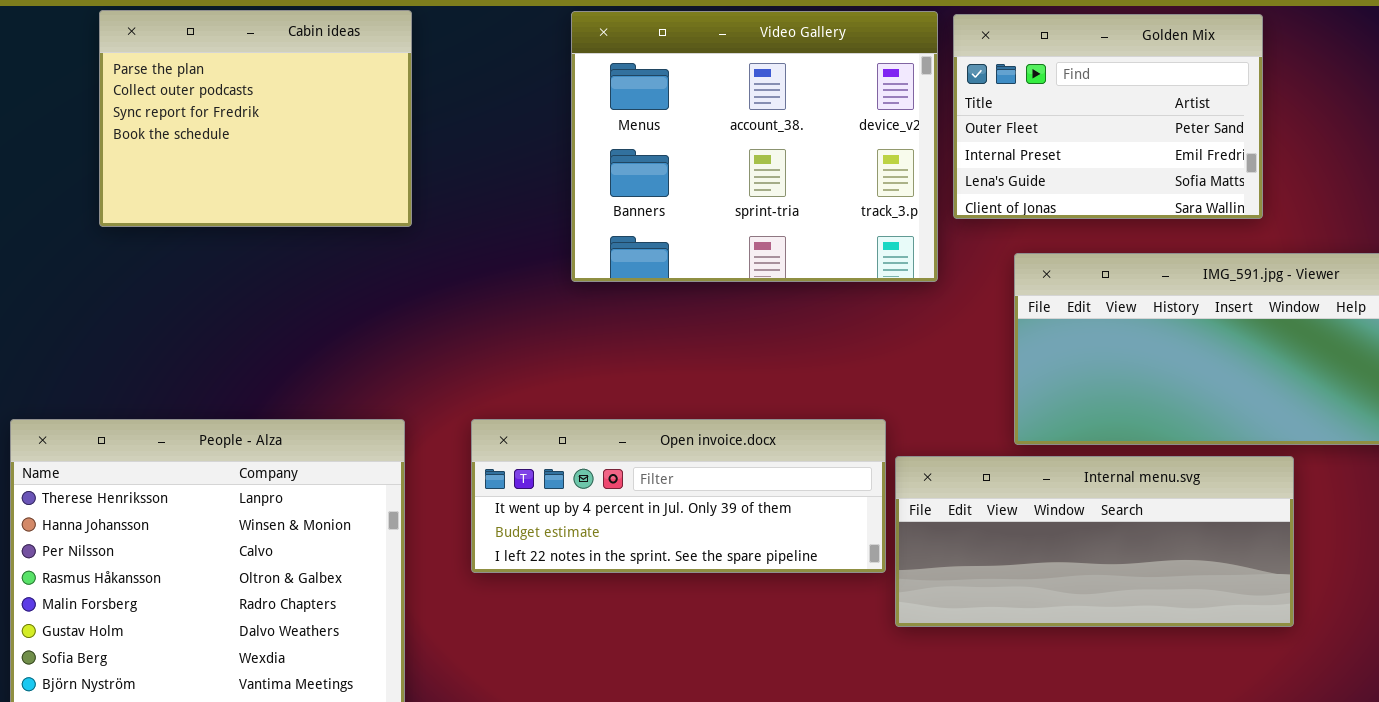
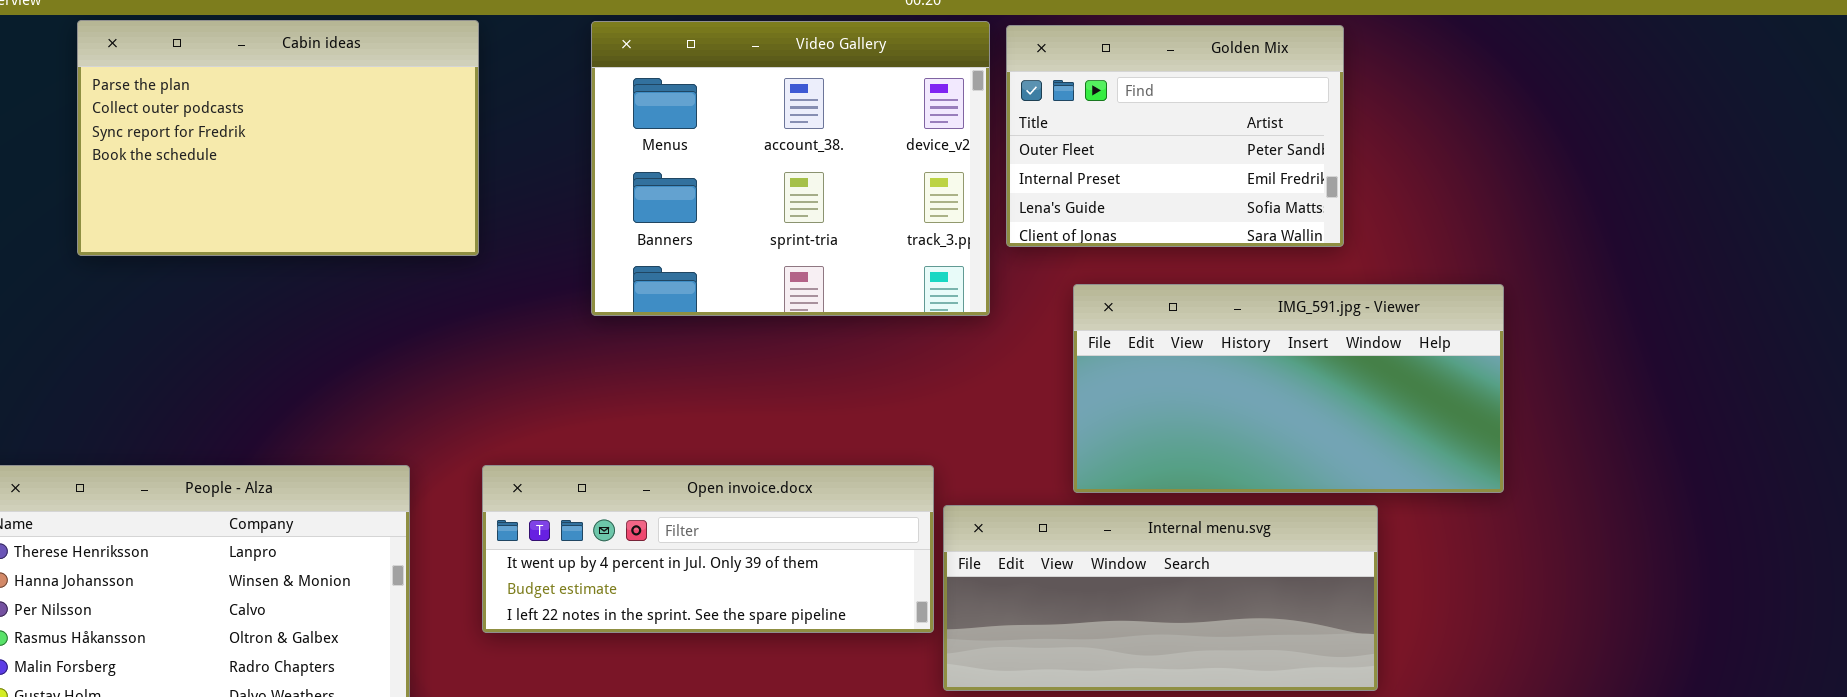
Cabin ideas: [99,10,412,227] -> [77,20,479,256], resized

